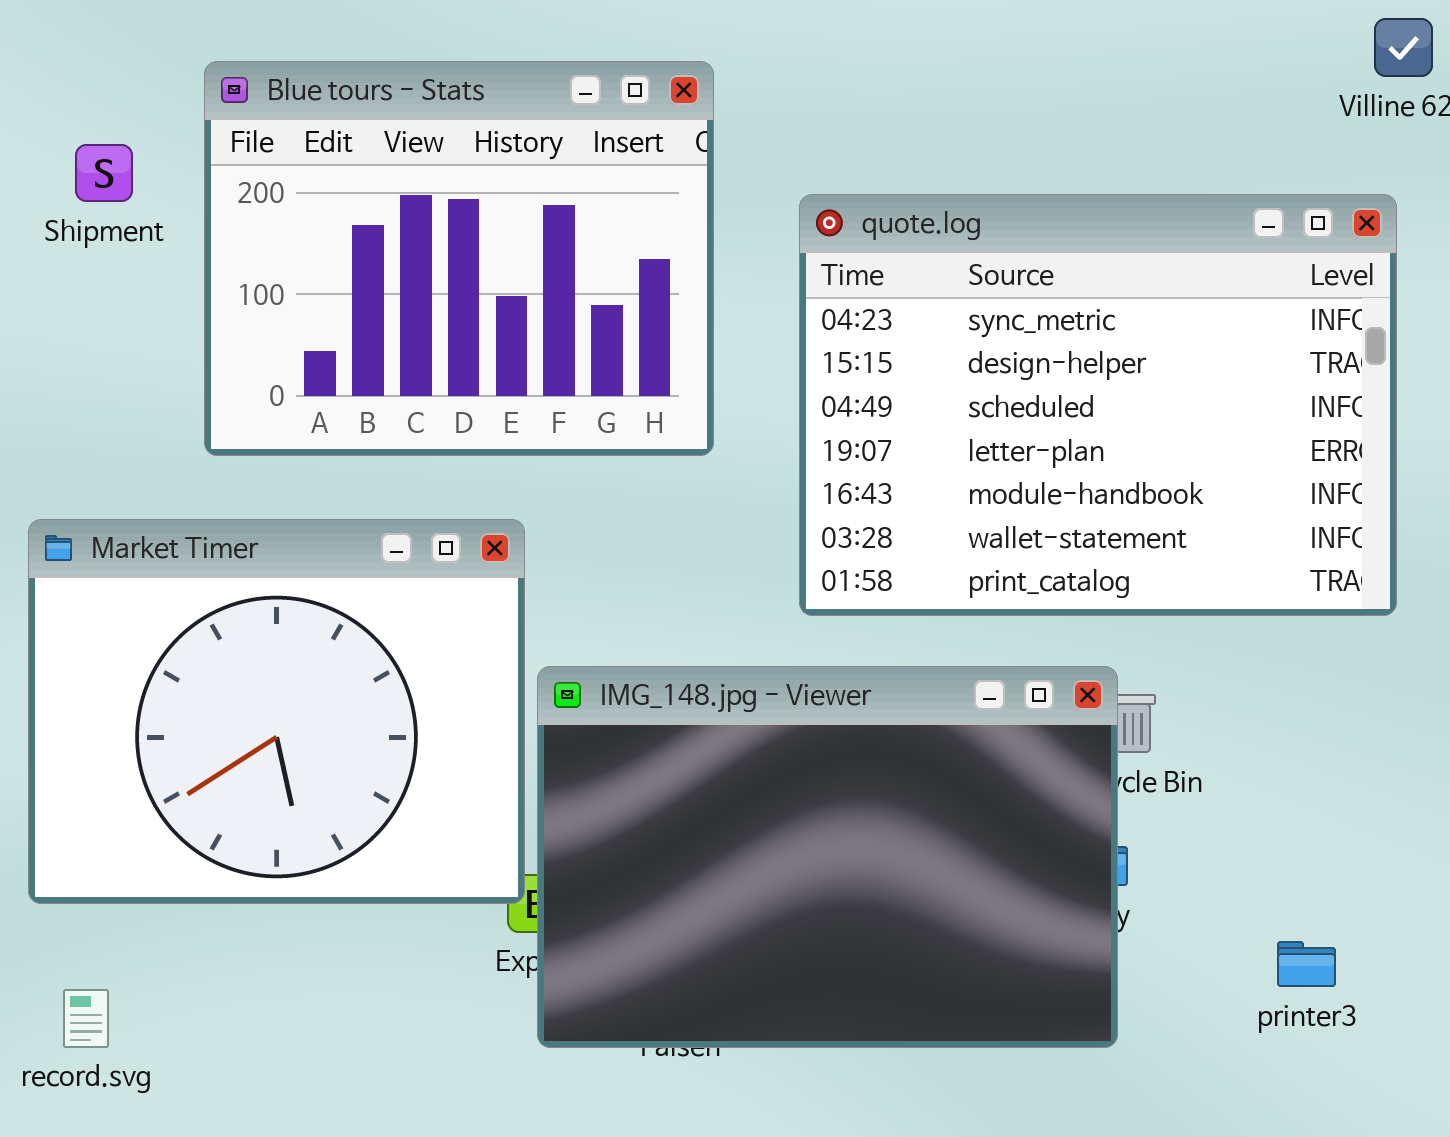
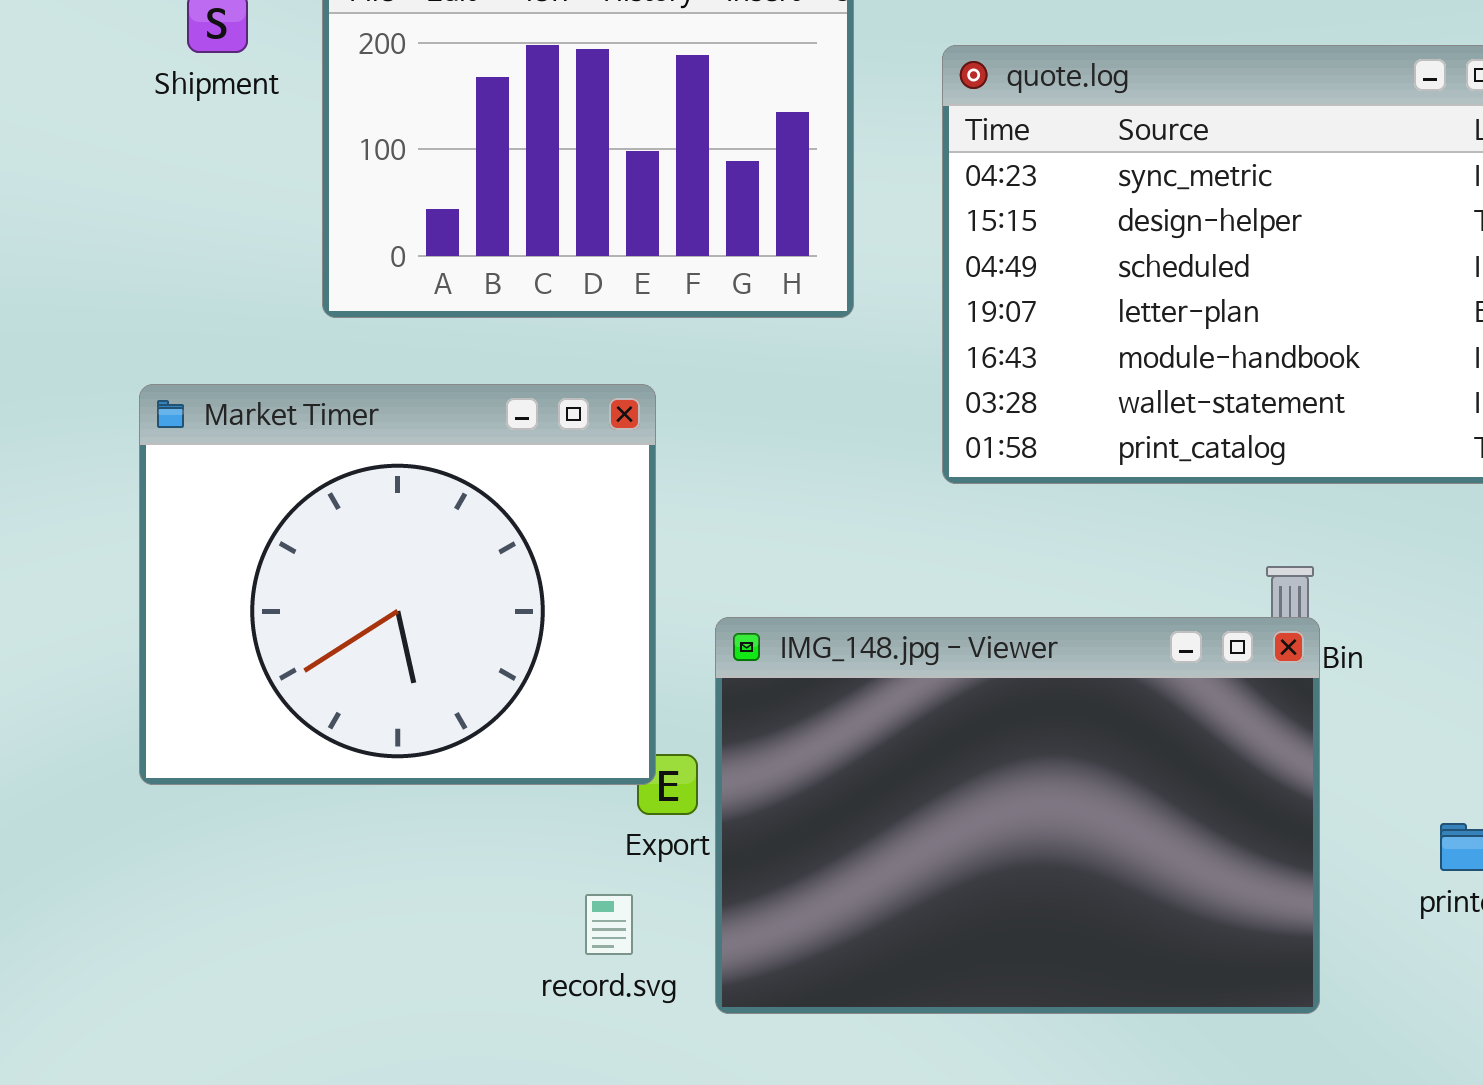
IMG_148.jpg - Viewer: [537,666,1118,1048] -> [715,617,1320,1014], moved
record.svg: [63,989,109,1048] -> [585,894,633,955], moved

